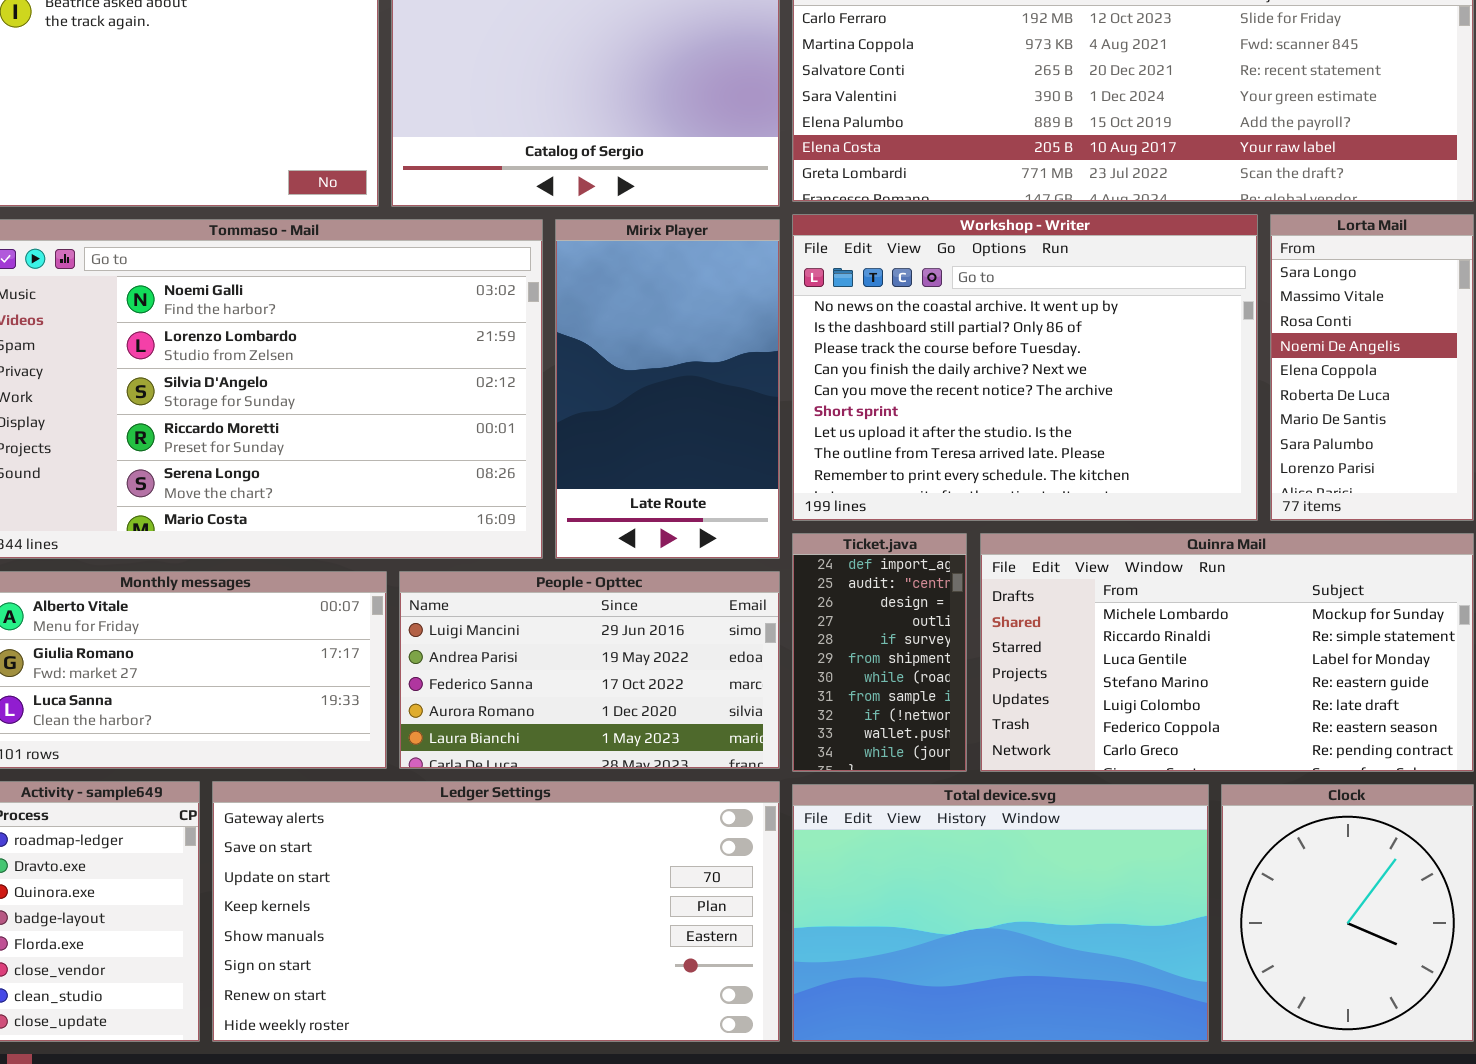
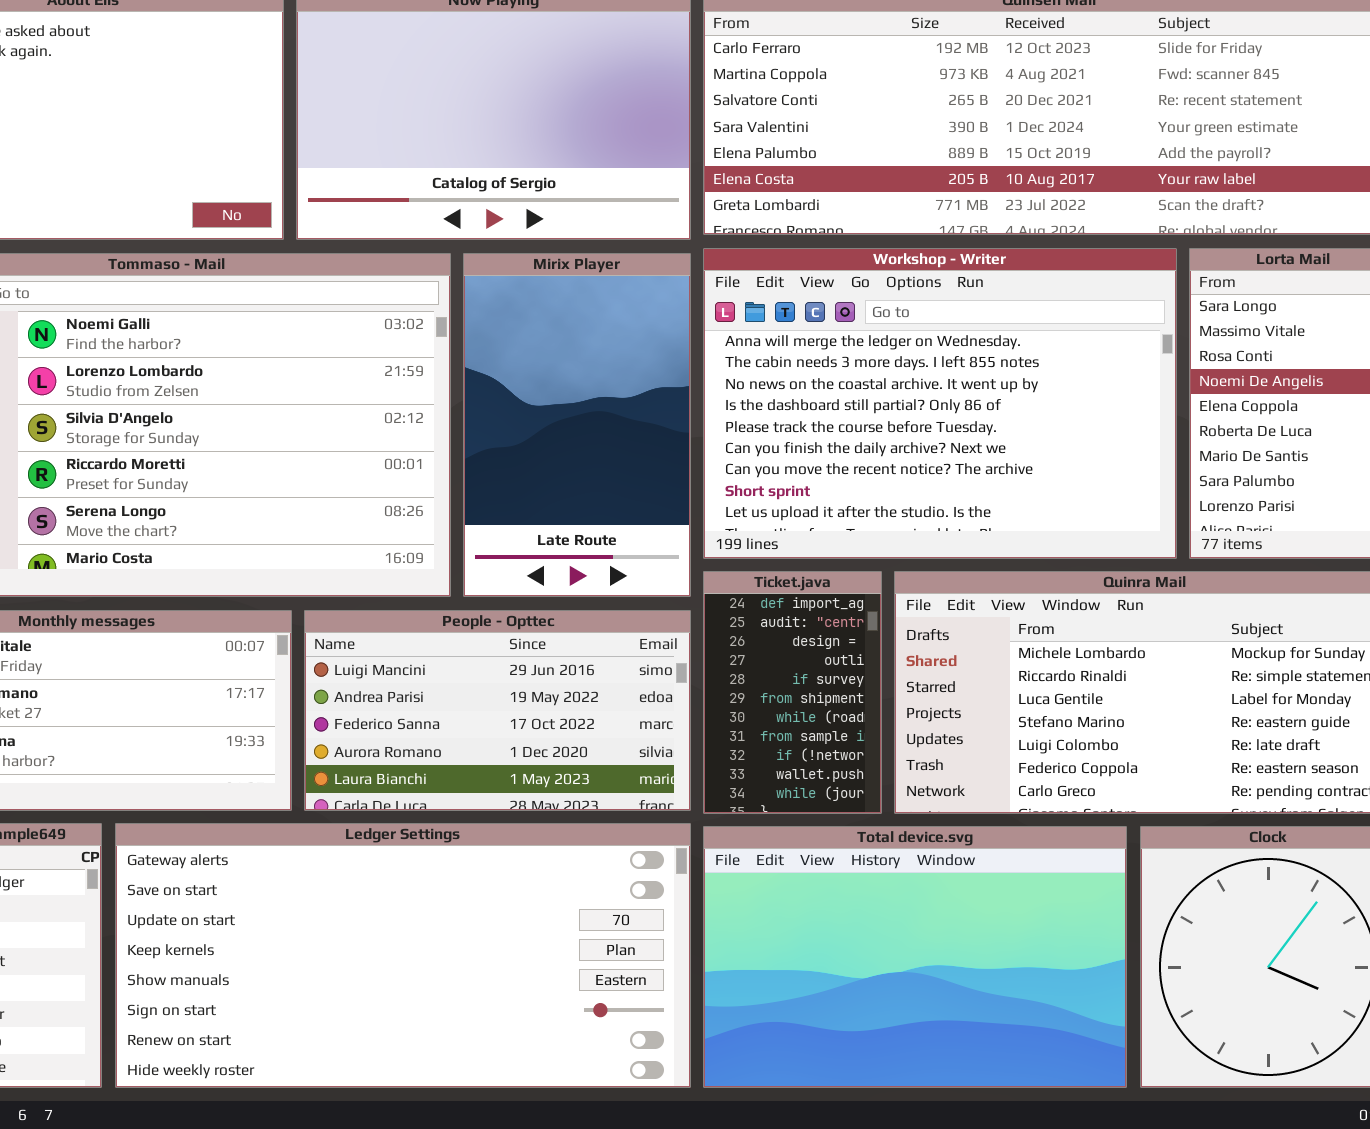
Workshop - Writer: [792,214,1258,521] -> [703,248,1177,559], scrolled up 2 rows

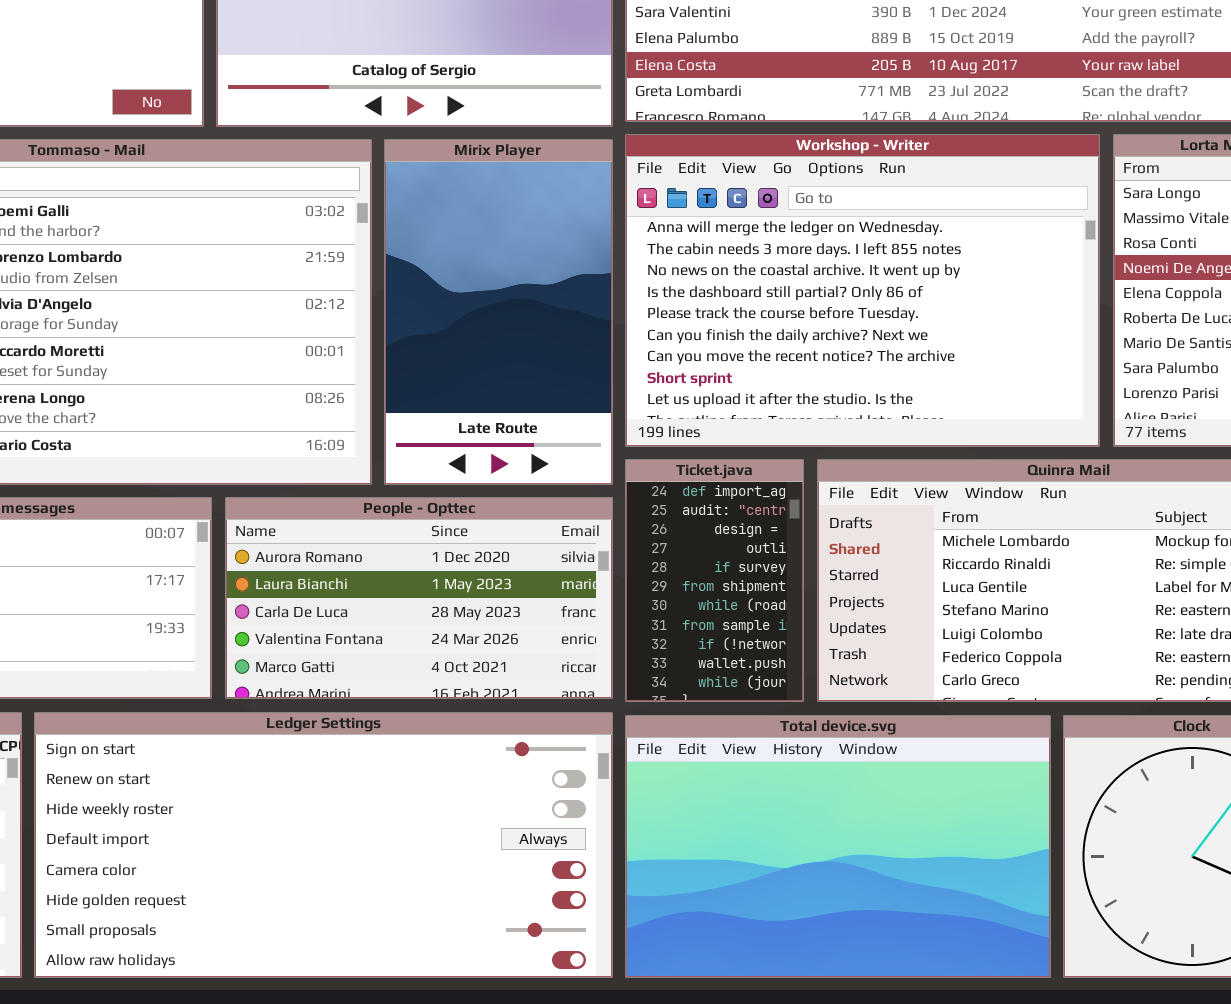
People - Opttec: [304,610,691,811] -> [225,497,613,699], scrolled down 3 rows
Ledger Settings: [115,823,691,1088] -> [34,712,613,978], scrolled down 5 rows

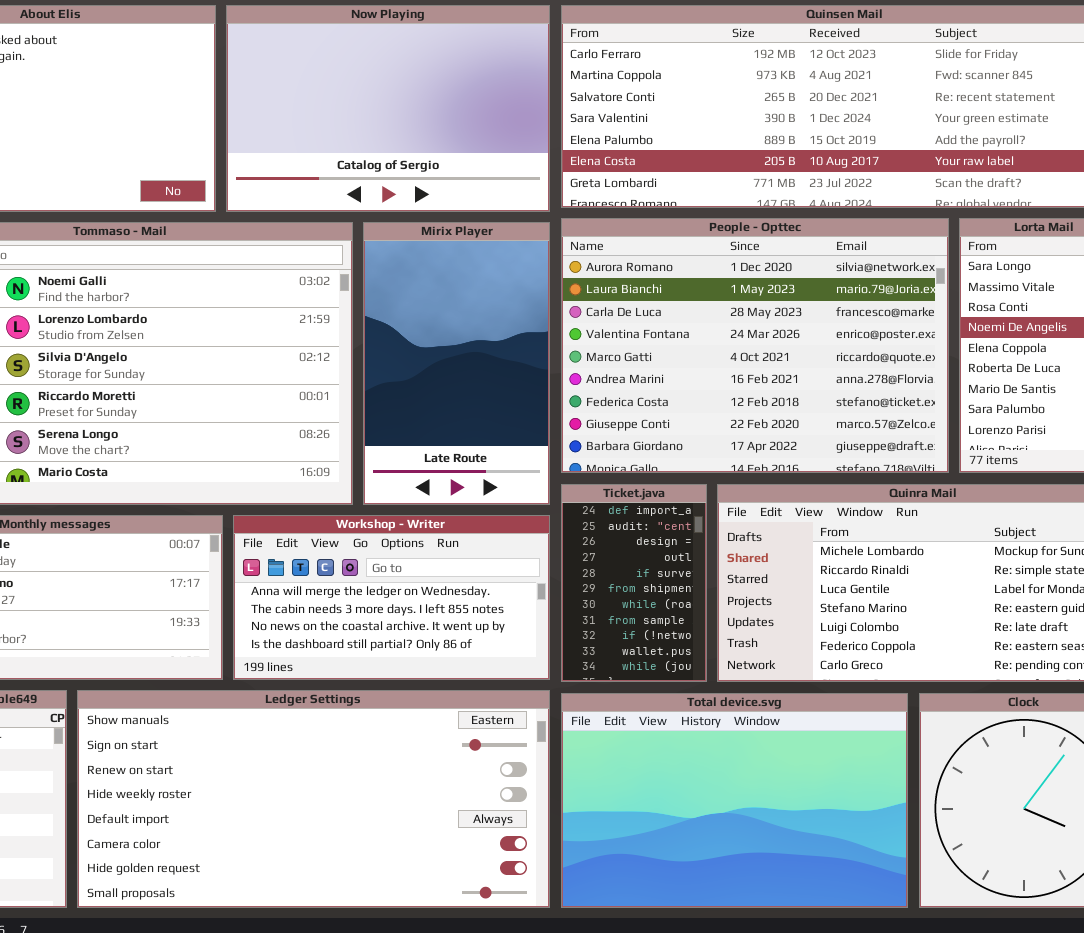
Workshop - Writer: [625,134,1100,447] -> [233,515,550,680], moved, resized
People - Opttec: [225,497,613,699] -> [561,218,949,473], moved, resized
Ledger Settings: [34,712,613,978] -> [77,690,550,908], scrolled up 1 row

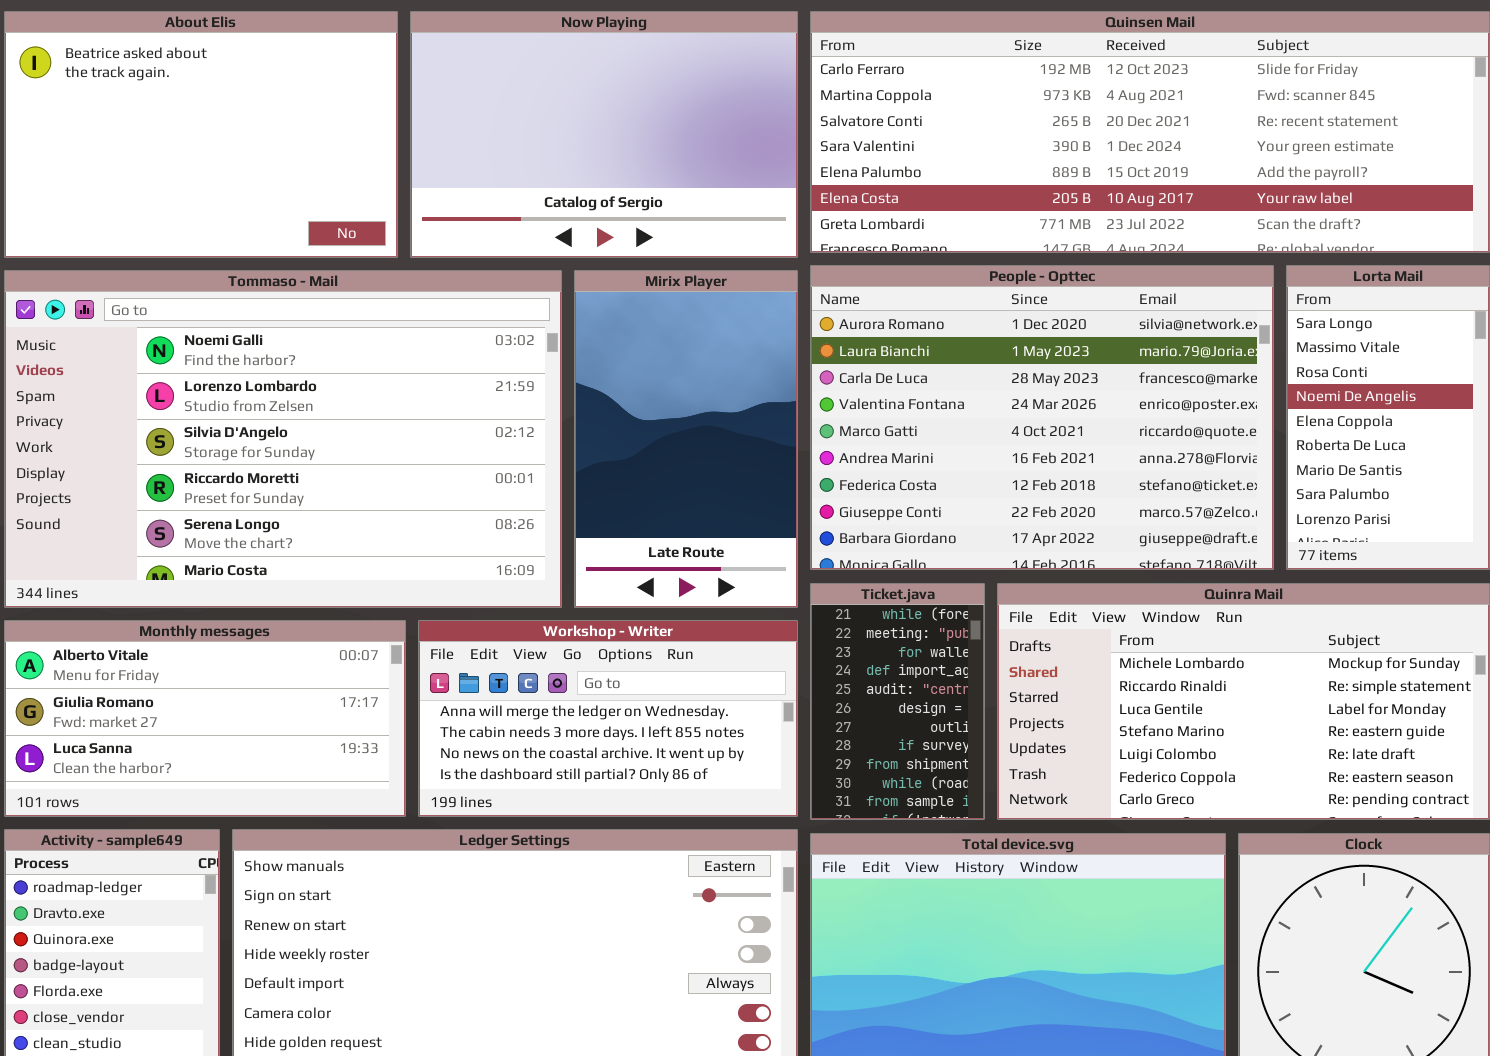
Ticket.java: [561,484,707,682] -> [810,583,985,820], scrolled up 3 rows

